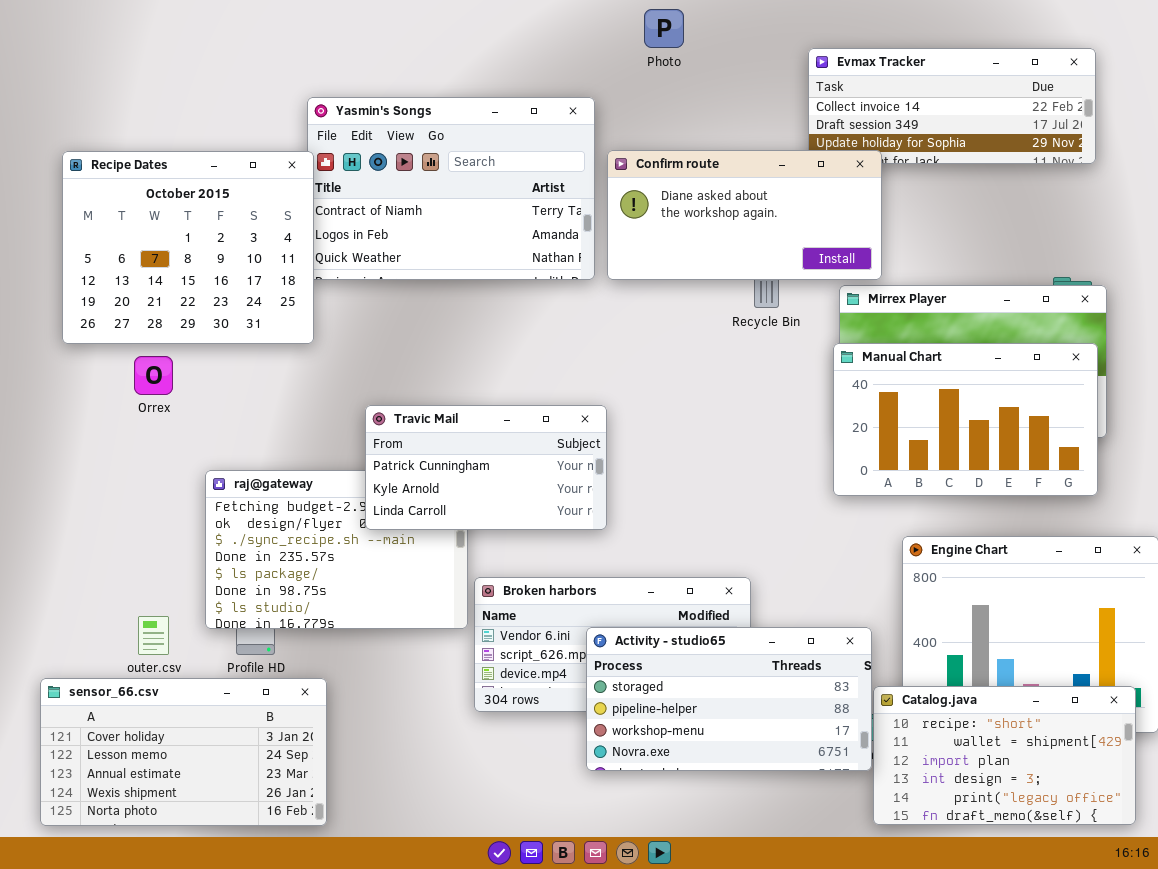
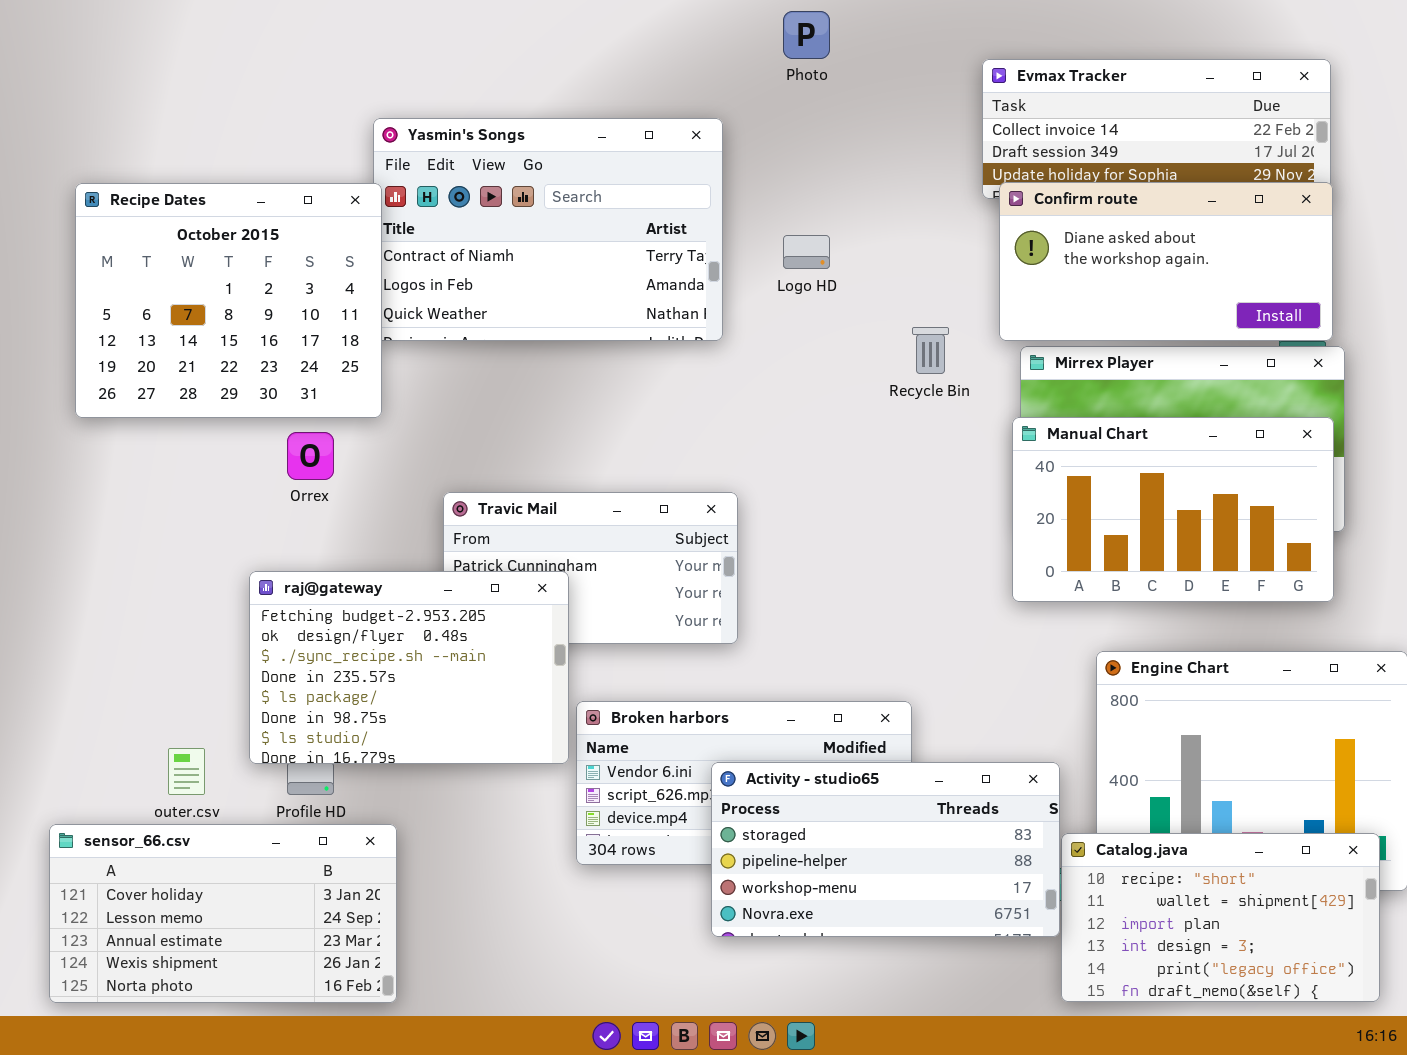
Confirm route: [607,150,882,280] -> [999,182,1333,341], moved
Orrex: [134,356,173,395] -> [287,432,334,480], moved
raj@gateway: [205,470,468,629] -> [249,571,569,764], raised

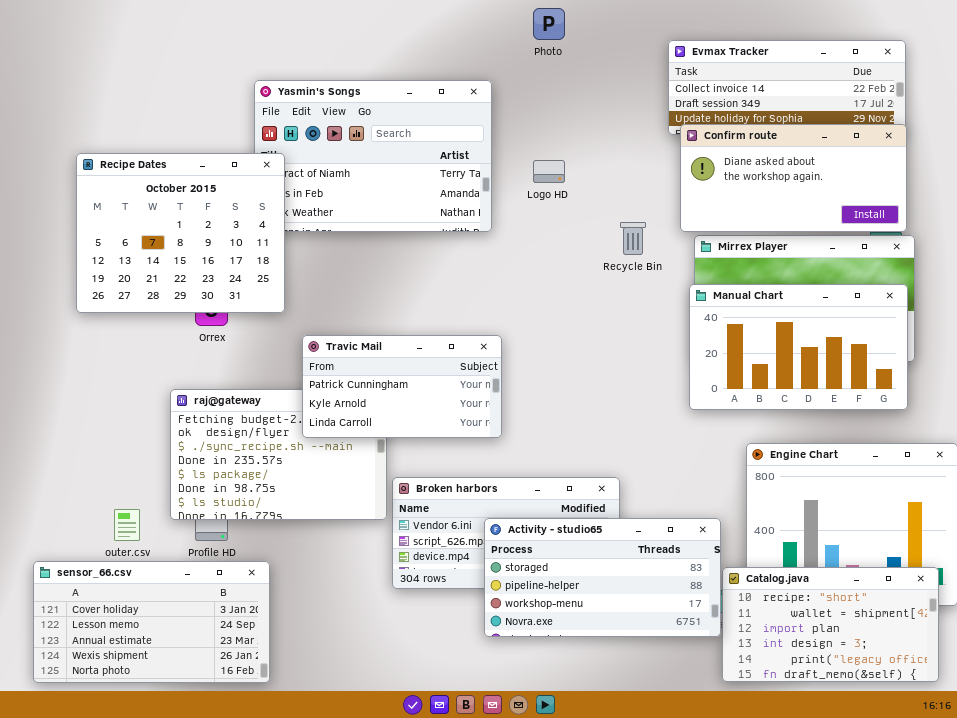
Recipe Dates: [75,183,382,418] -> [76,153,285,313], moved
Travic Mail: [443,492,738,644] -> [302,335,502,438], raised

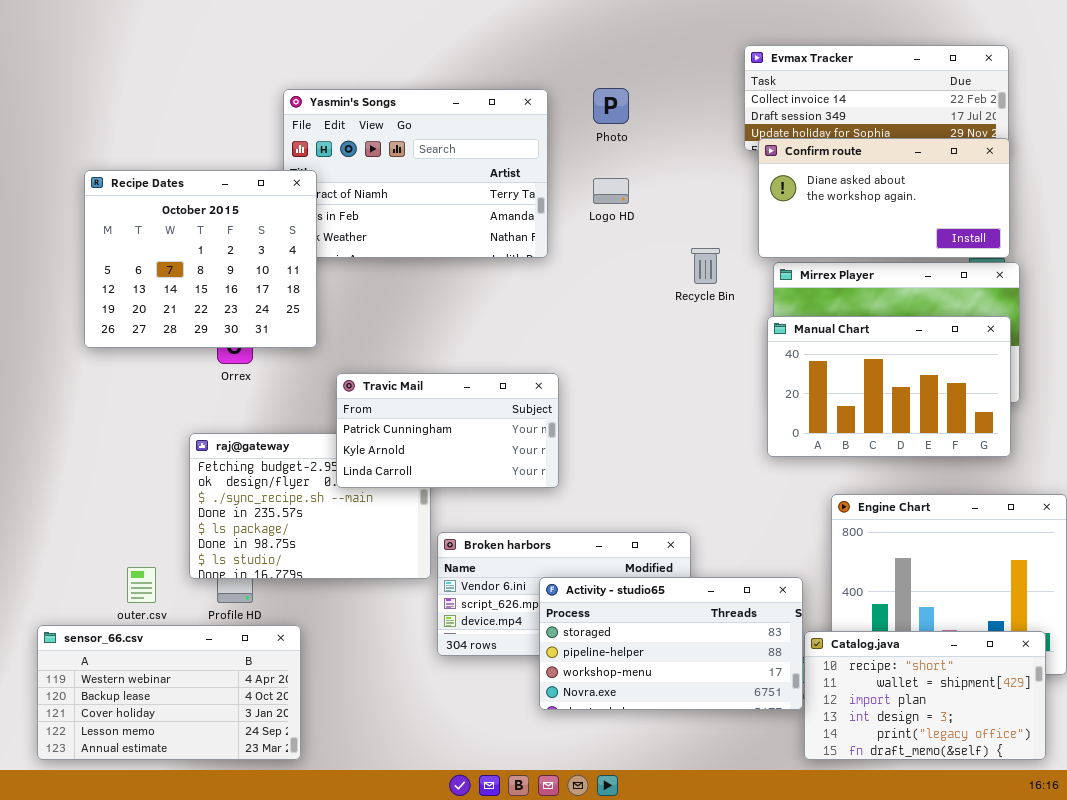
Photo: [533,8,565,40] -> [593,88,629,124], moved
sensor_66.csv: [33,561,270,683] -> [37,625,301,760], scrolled up 2 rows

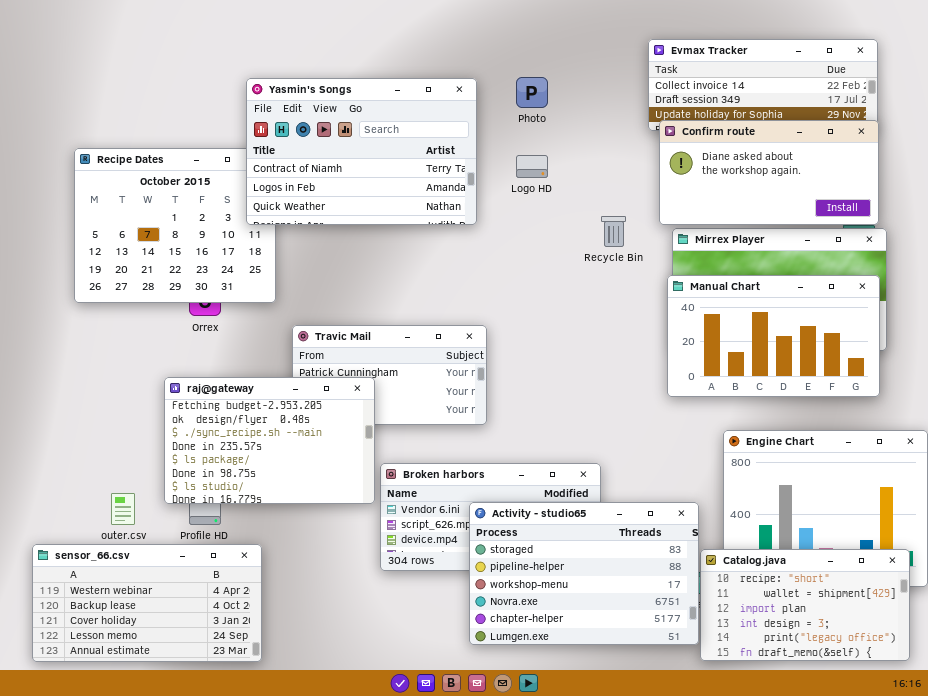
Yasmin's Songs: [283,89,548,258] -> [246,78,477,225], raised
raj@gateway: [189,433,431,579] -> [164,377,375,504], raised
Activity - studio65: [539,577,803,710] -> [469,502,699,645], resized

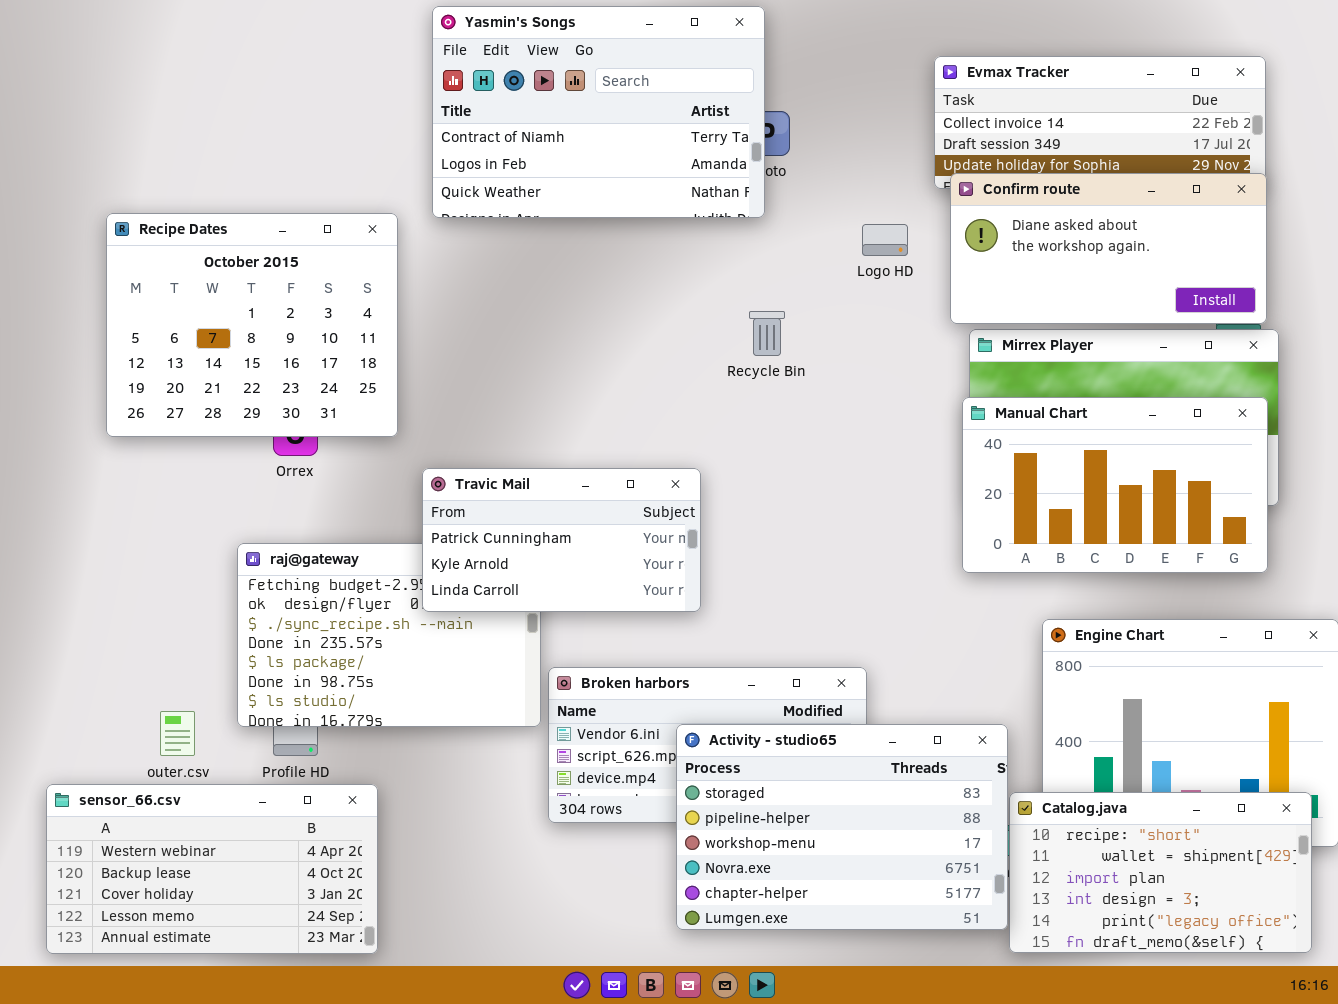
Yasmin's Songs: [246,78,477,225] -> [432,6,765,218], moved
Logo HD: [516,155,548,178] -> [862,224,908,256], moved
Recycle Bin: [601,216,626,247] -> [749,311,785,356], moved
Travic Mail: [292,325,487,425] -> [422,468,701,612], raised

